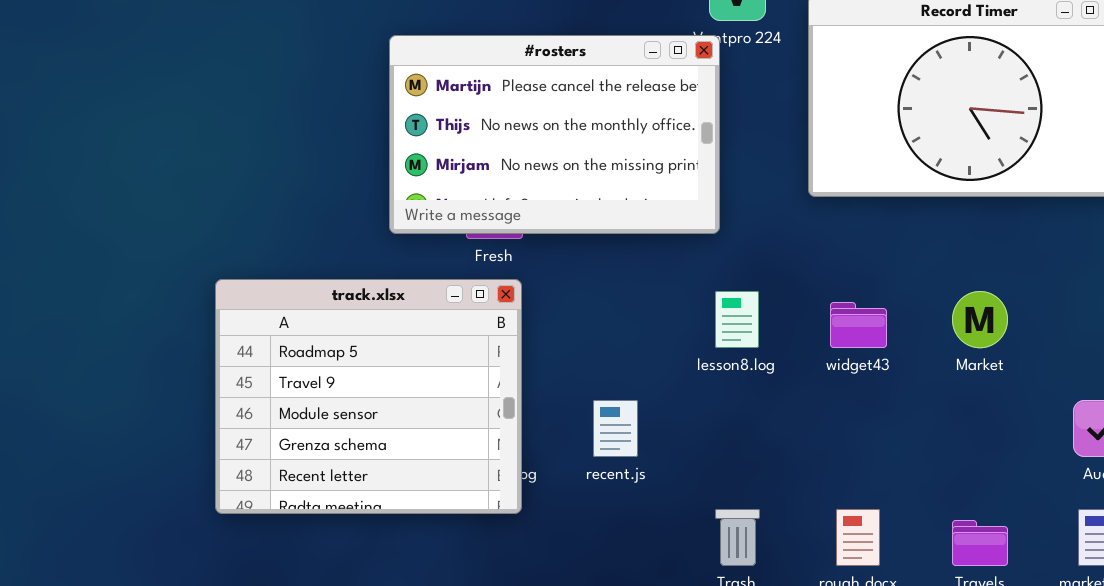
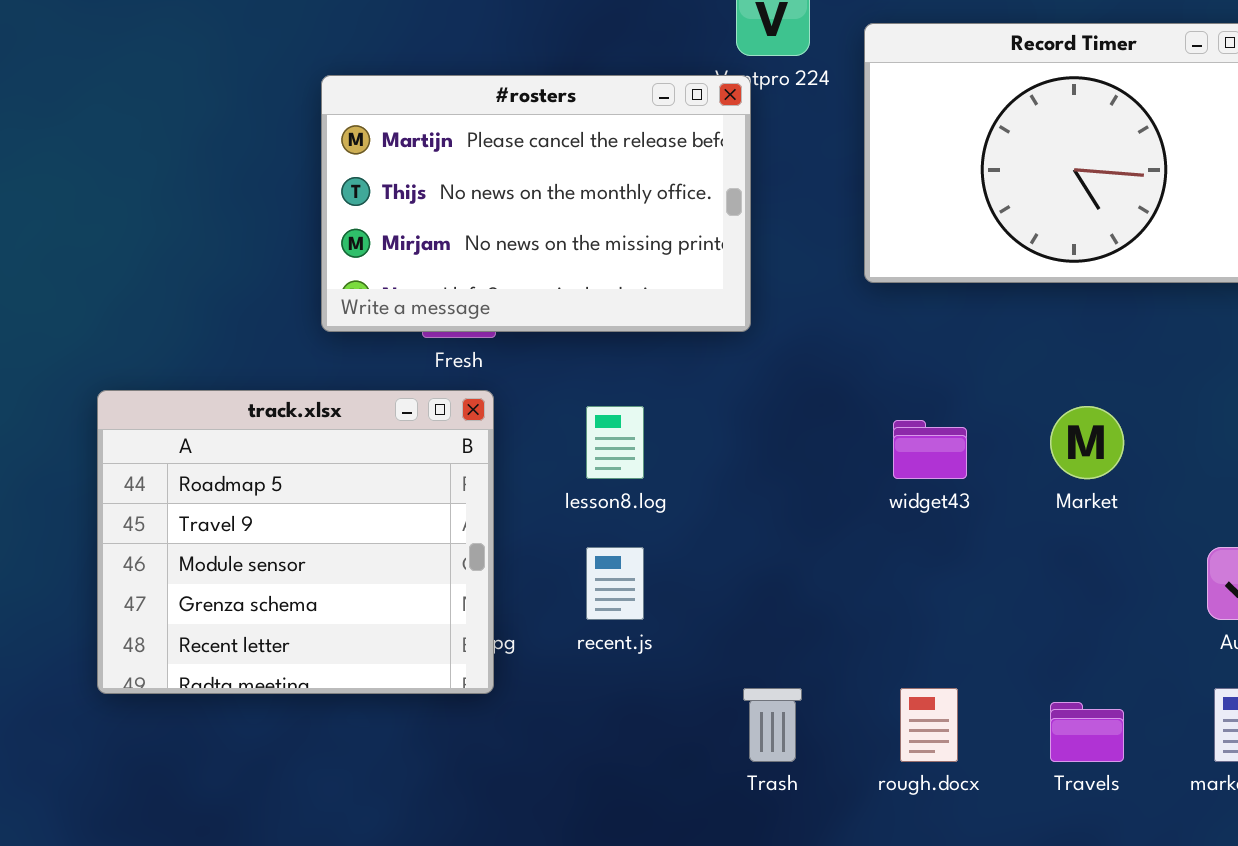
lesson8.log: [715,291,759,348] -> [586,406,644,479], moved

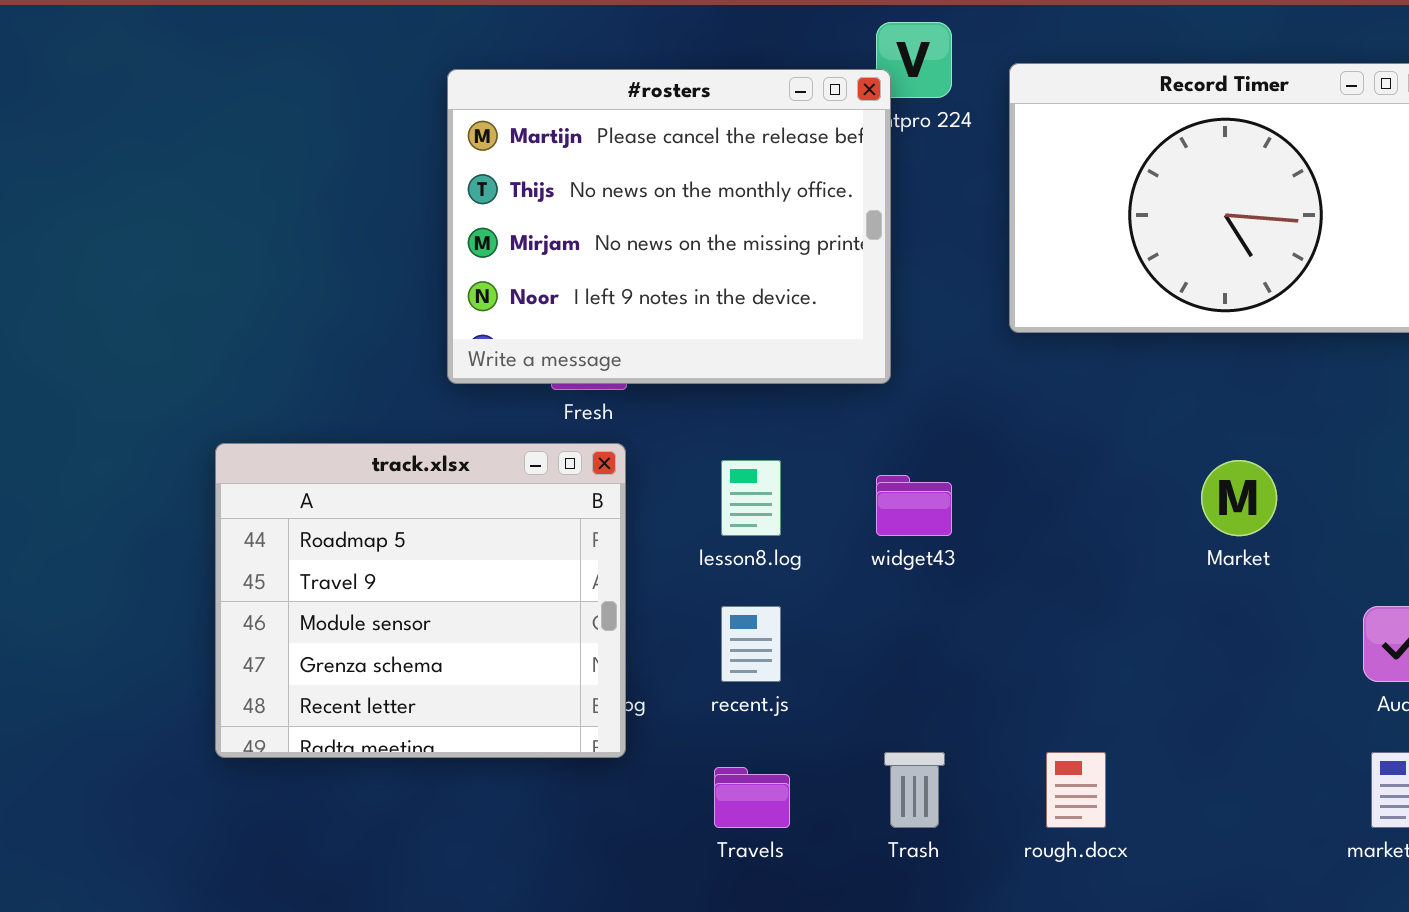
#rosters: [321,75,751,332] -> [447,69,891,384], resized
widget43: [893,420,967,479] -> [876,475,952,536], moved
Travels: [1050,702,1124,762] -> [714,767,790,828], moved

